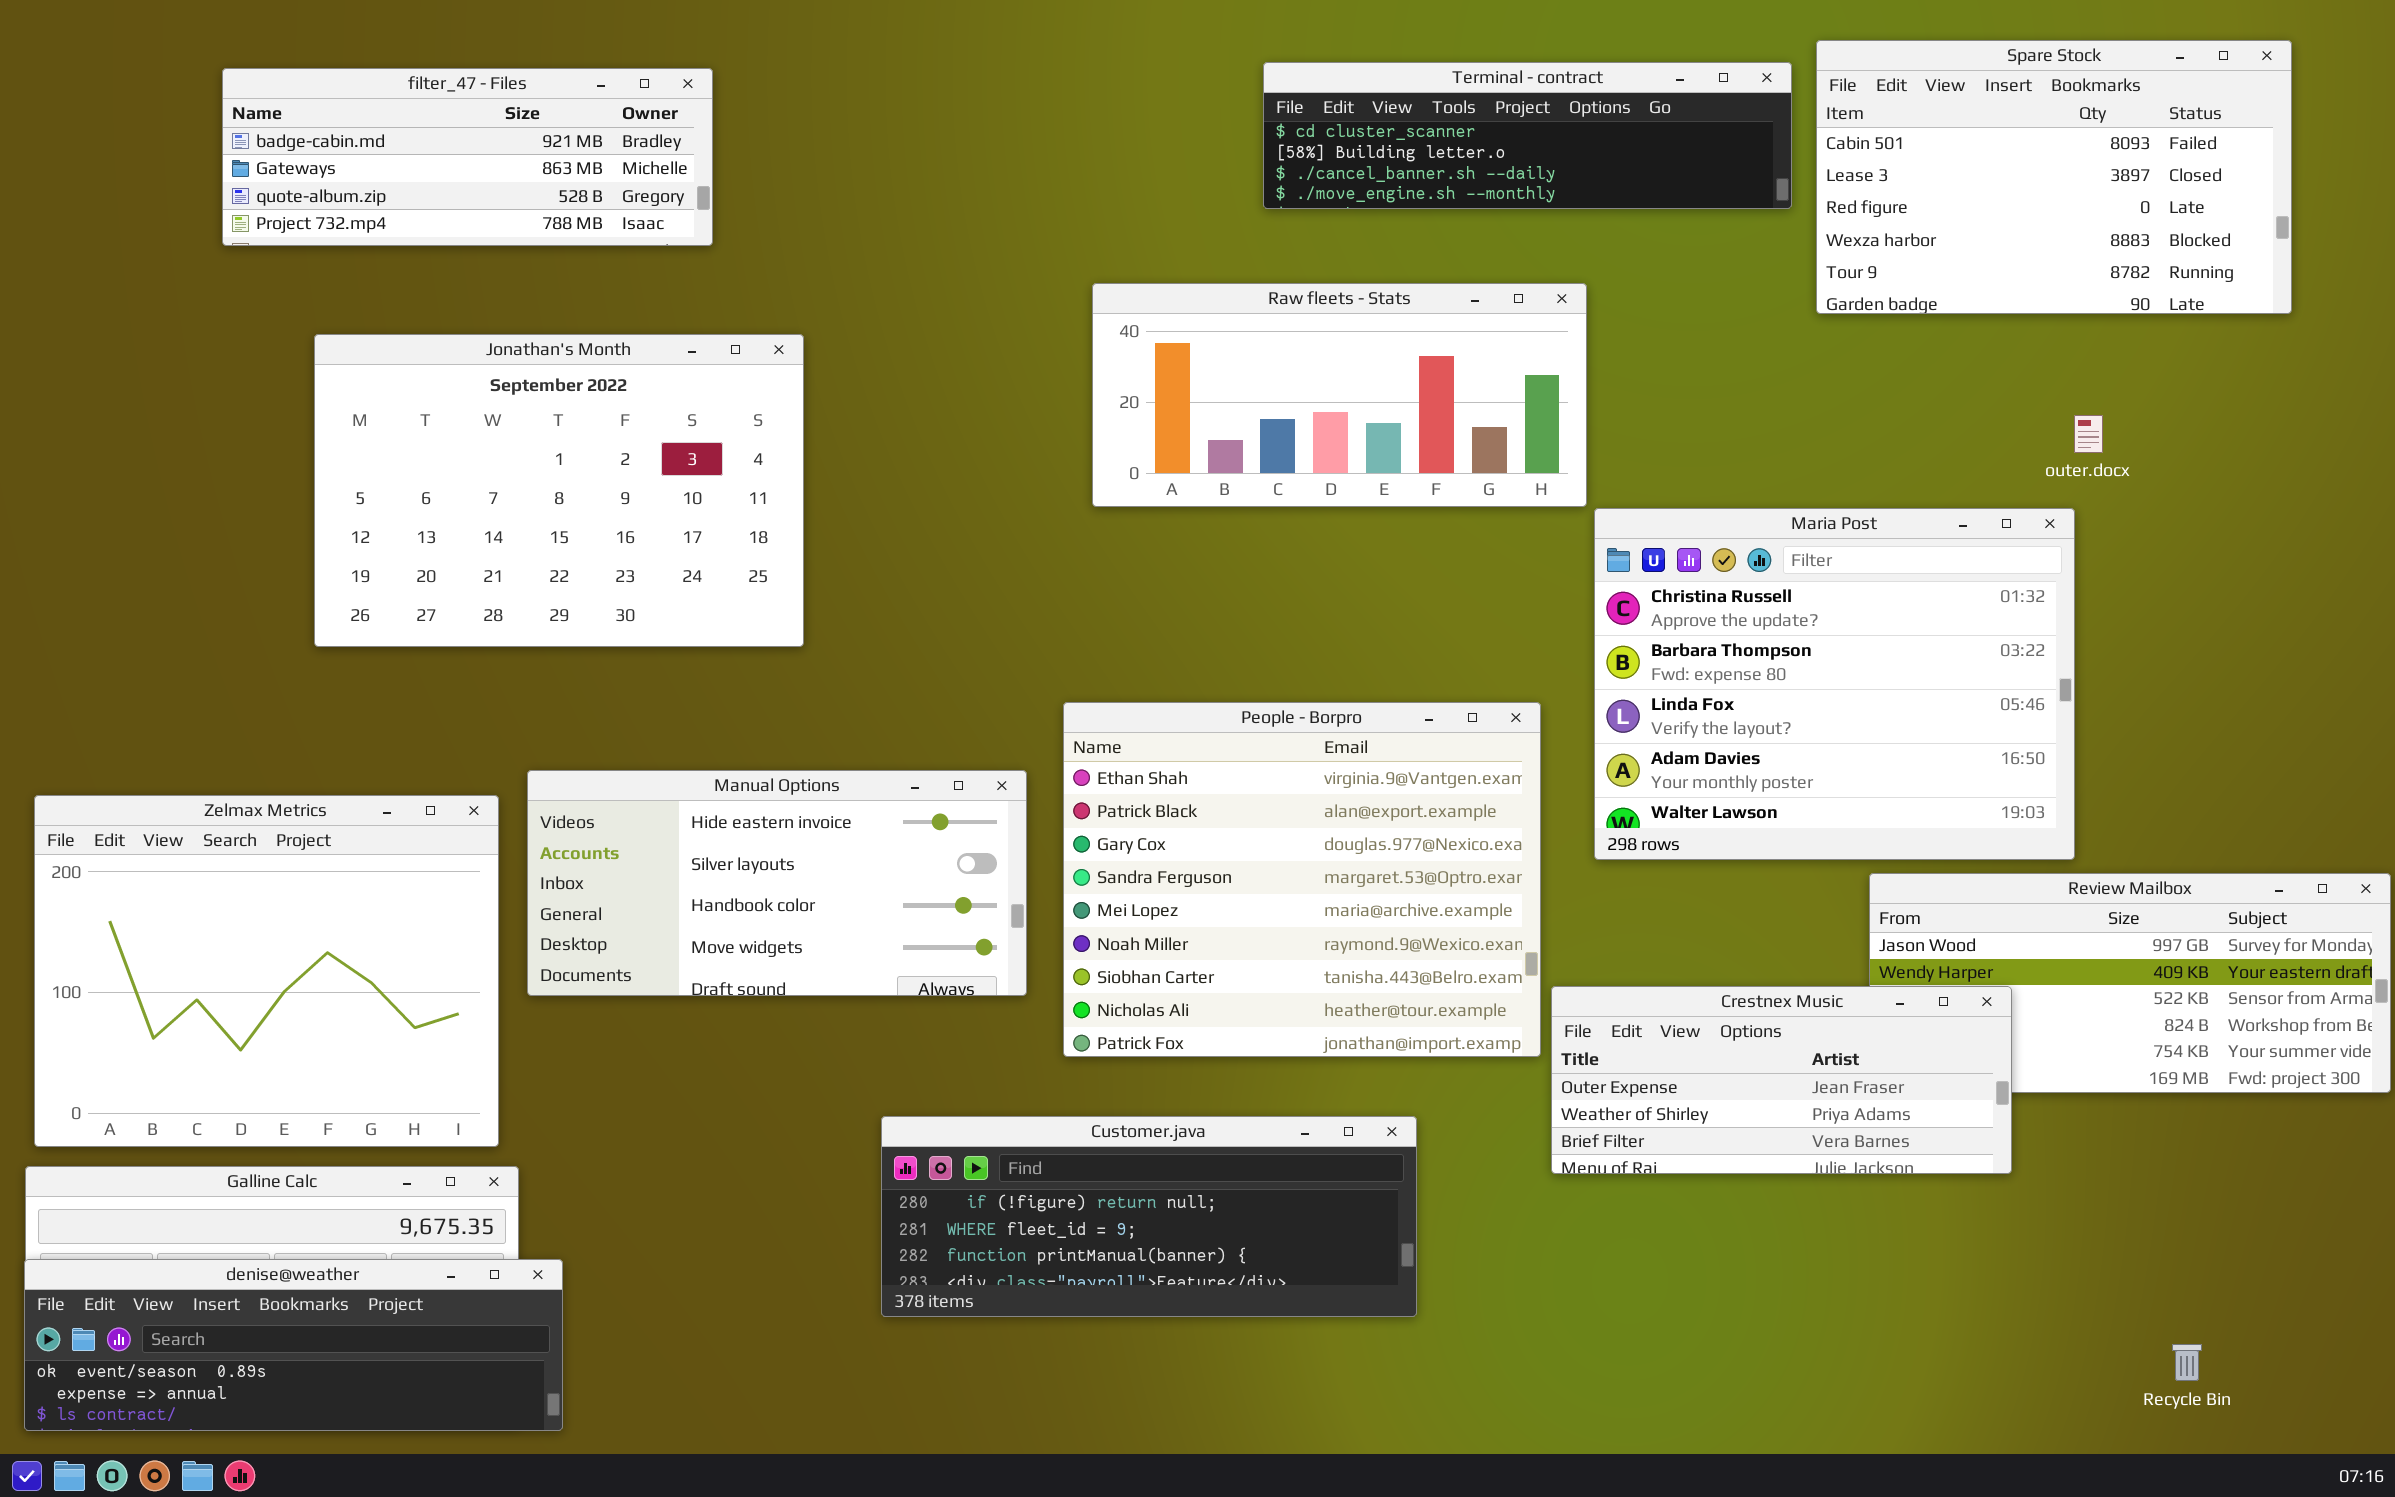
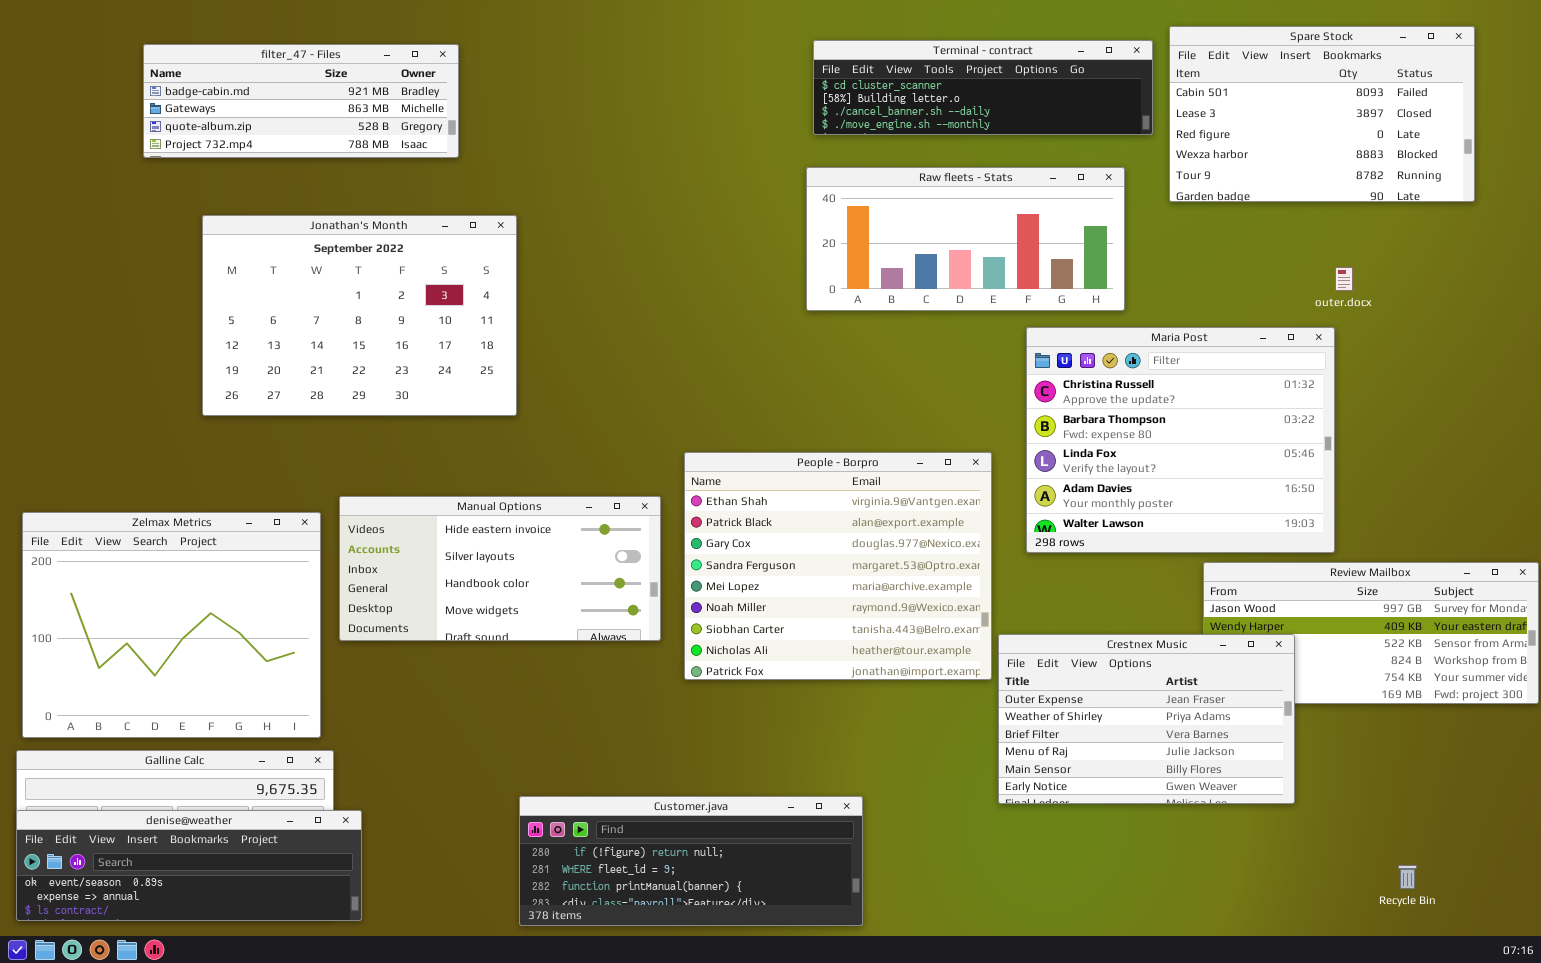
Raw fleets - Stats: [1092,283,1587,507] -> [806,167,1125,311], moved
Crestnex Music: [1551,986,2012,1174] -> [998,634,1295,804], resized
Customer.java: [881,1116,1417,1317] -> [519,796,863,926], moved

